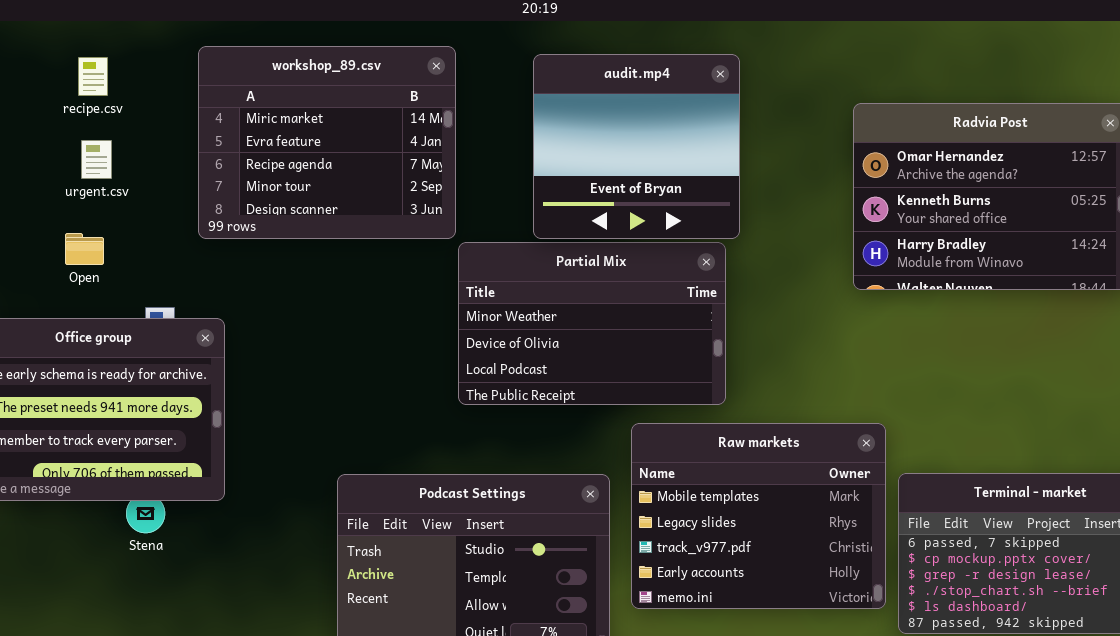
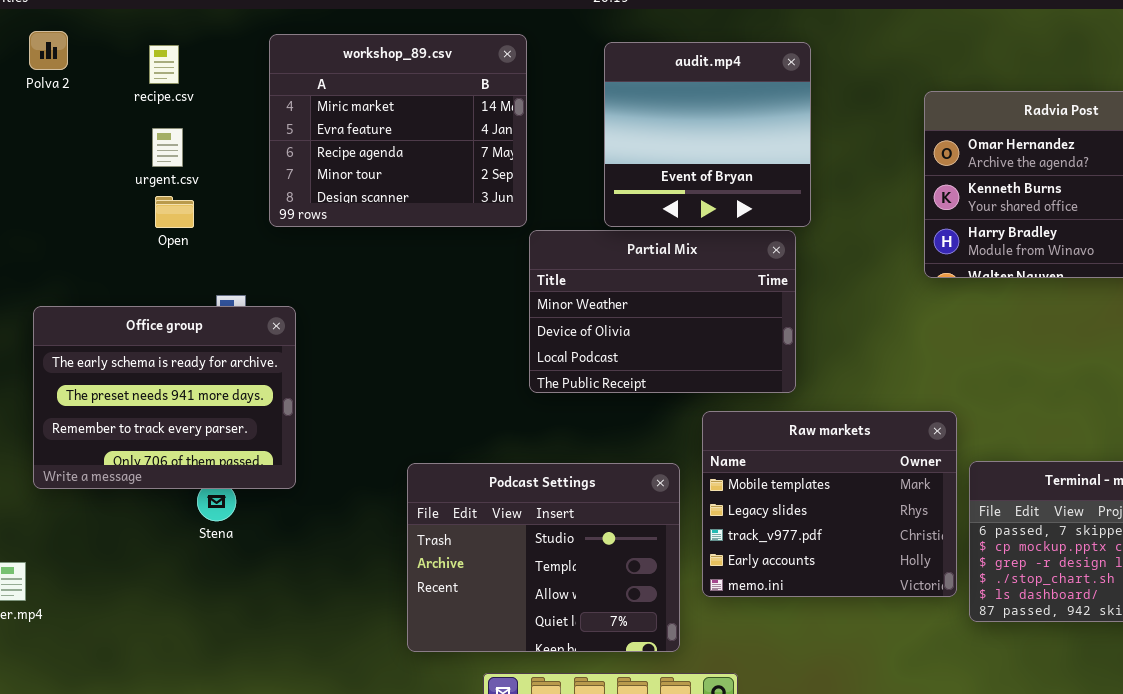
Open: [65,233,104,265] -> [155,196,194,228], moved

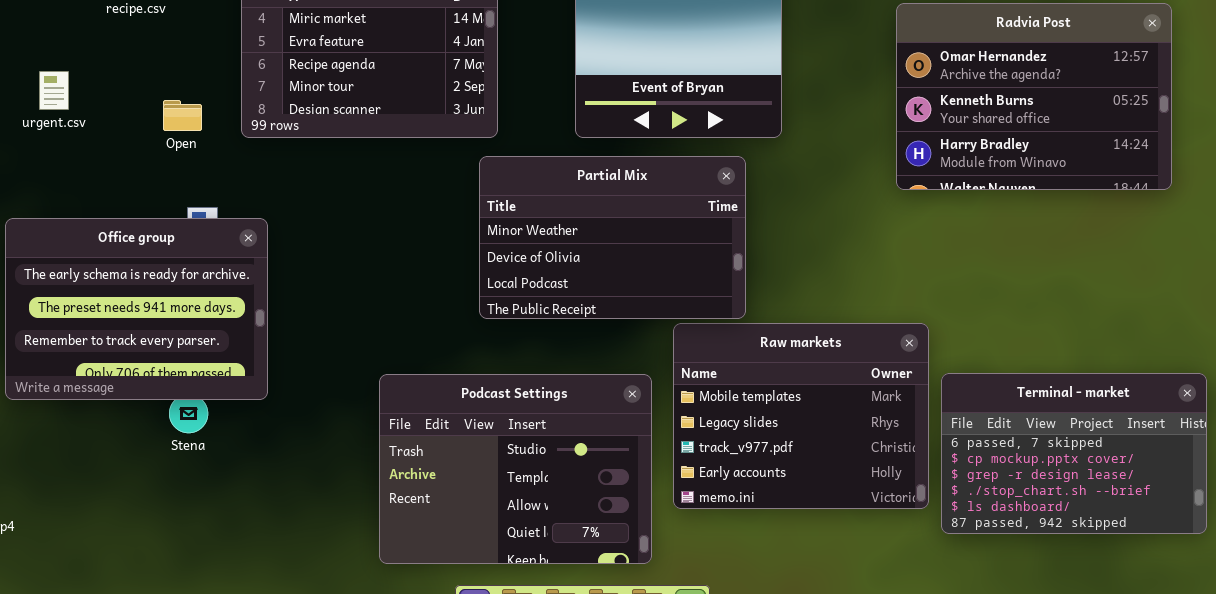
urgent.csv: [152,128,183,167] -> [39,71,69,110], moved
Open: [155,196,194,228] -> [163,100,202,131], moved
Partial Mix: [529,230,796,393] -> [479,156,746,319], moved

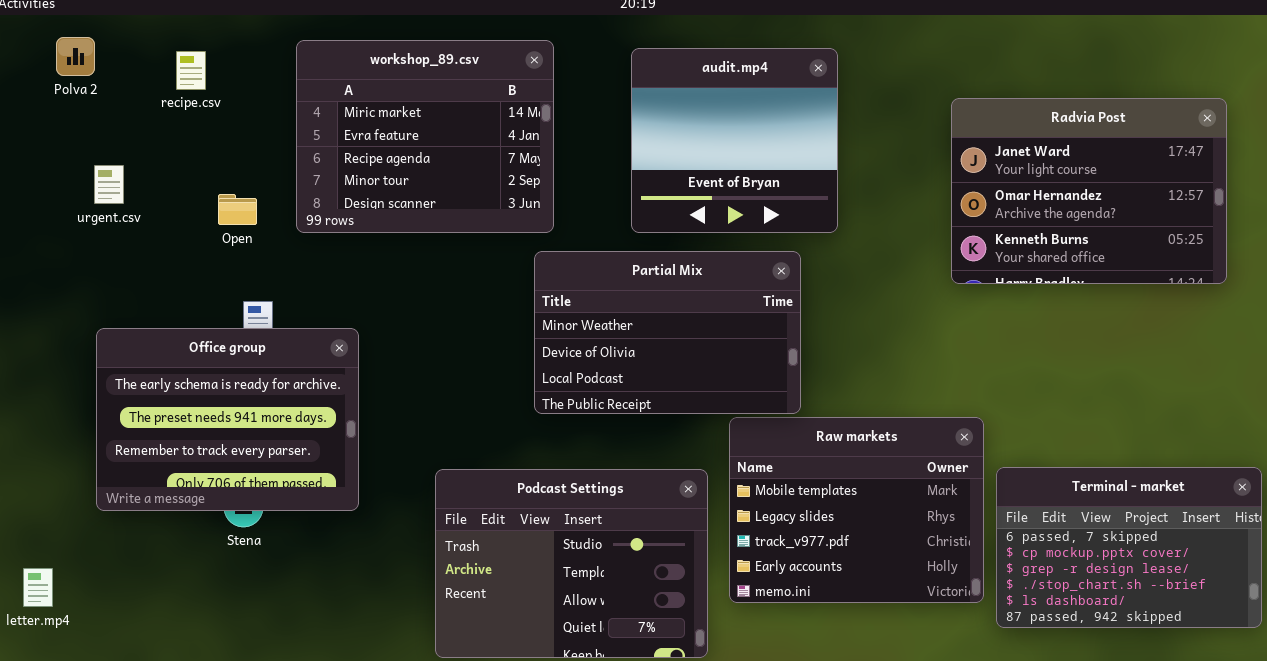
Radvia Post: [896,3,1172,190] -> [951,98,1227,284], scrolled up 1 row
Office group: [5,218,268,400] -> [96,328,359,511], moved

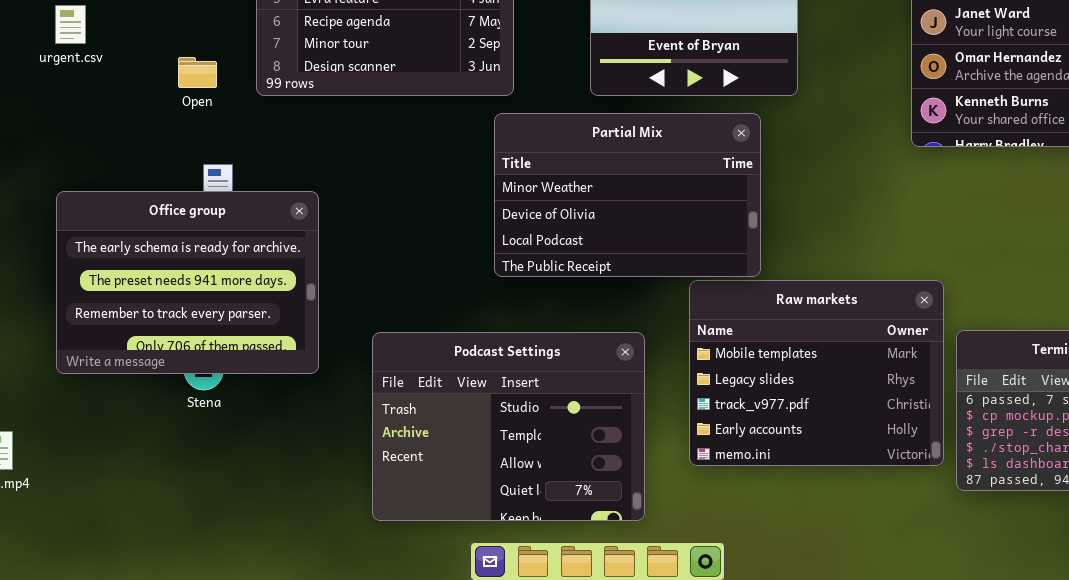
urgent.csv: [94,165,124,204] -> [55,5,86,44], moved
Podcast Settings: [435,469,708,658] -> [372,332,645,521], moved

